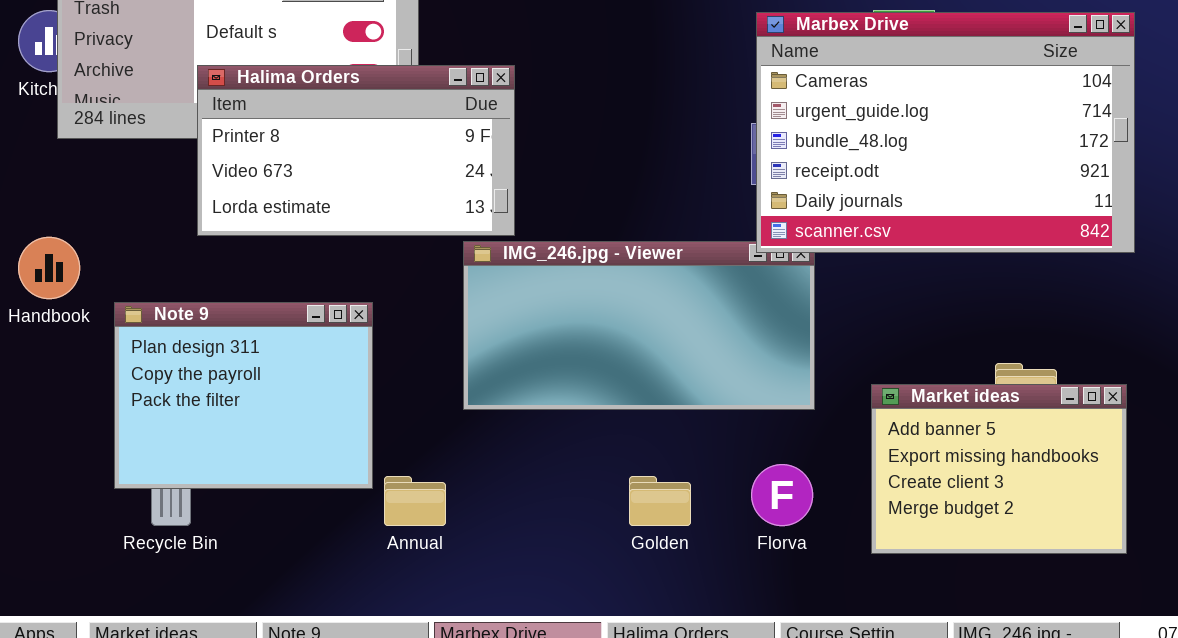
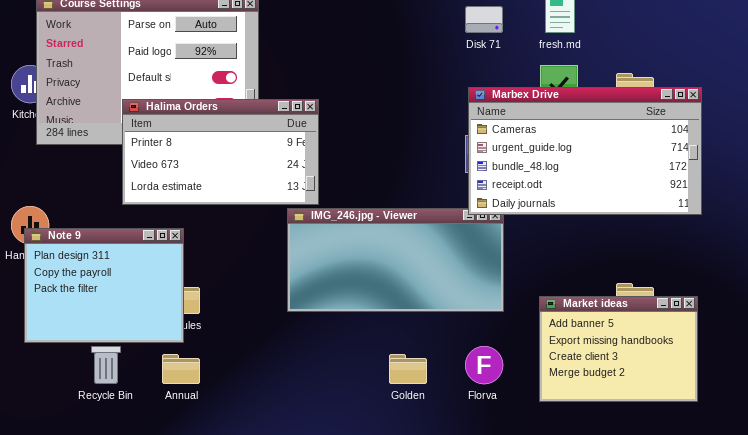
Marbex Drive: [756,12,1135,253] -> [468,87,702,215], resized
Note 9: [114,302,373,489] -> [24,228,184,343], moved
Annual: [384,476,446,526] -> [162,354,200,384], moved

